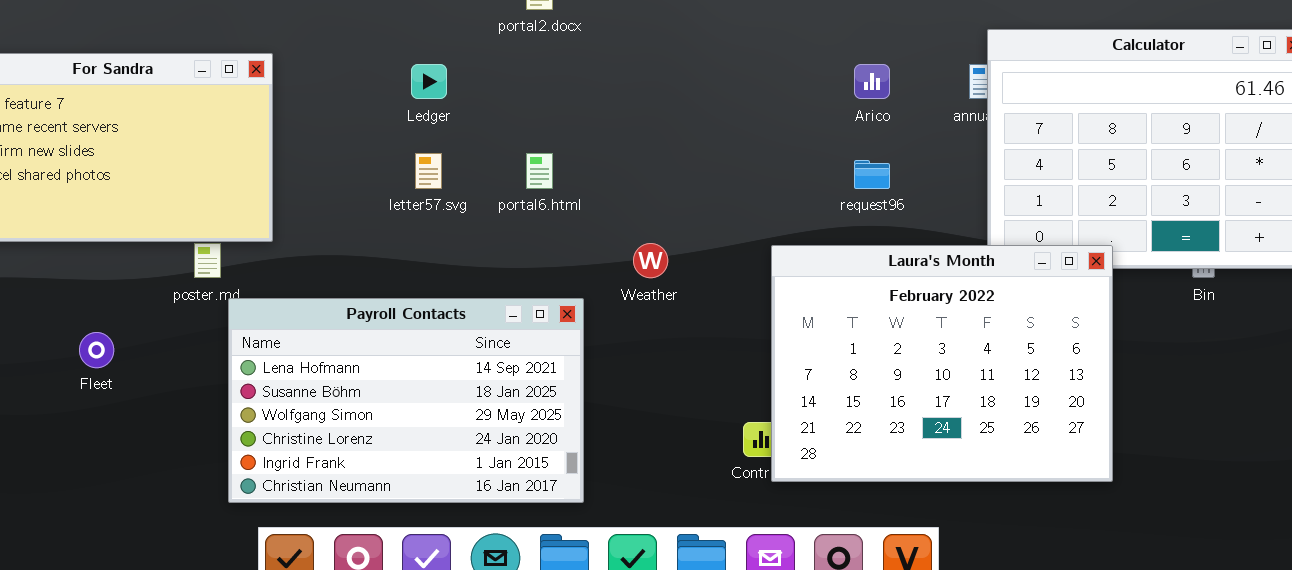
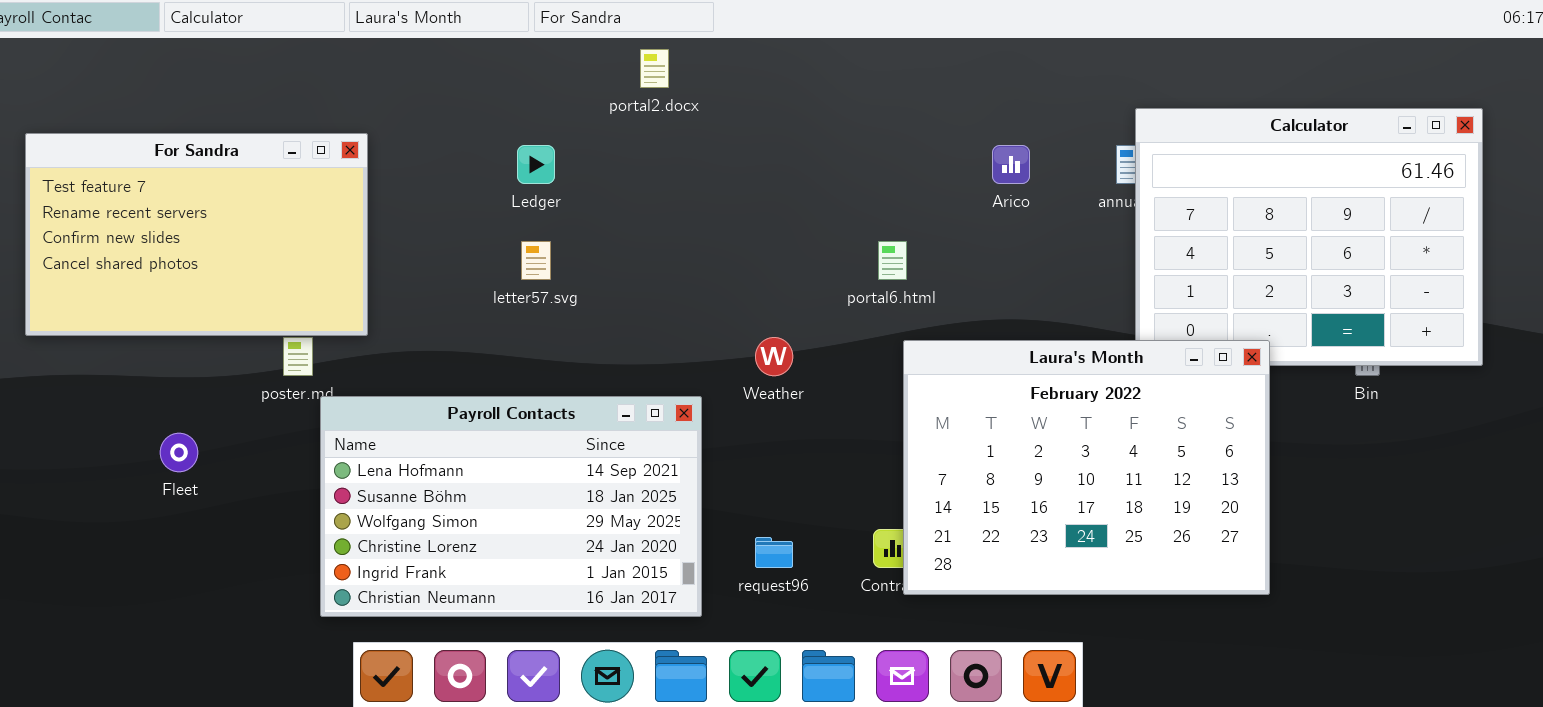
portal6.html: [526,153,553,189] -> [878,241,907,280], moved
request96: [854,160,890,189] -> [755,537,793,568], moved

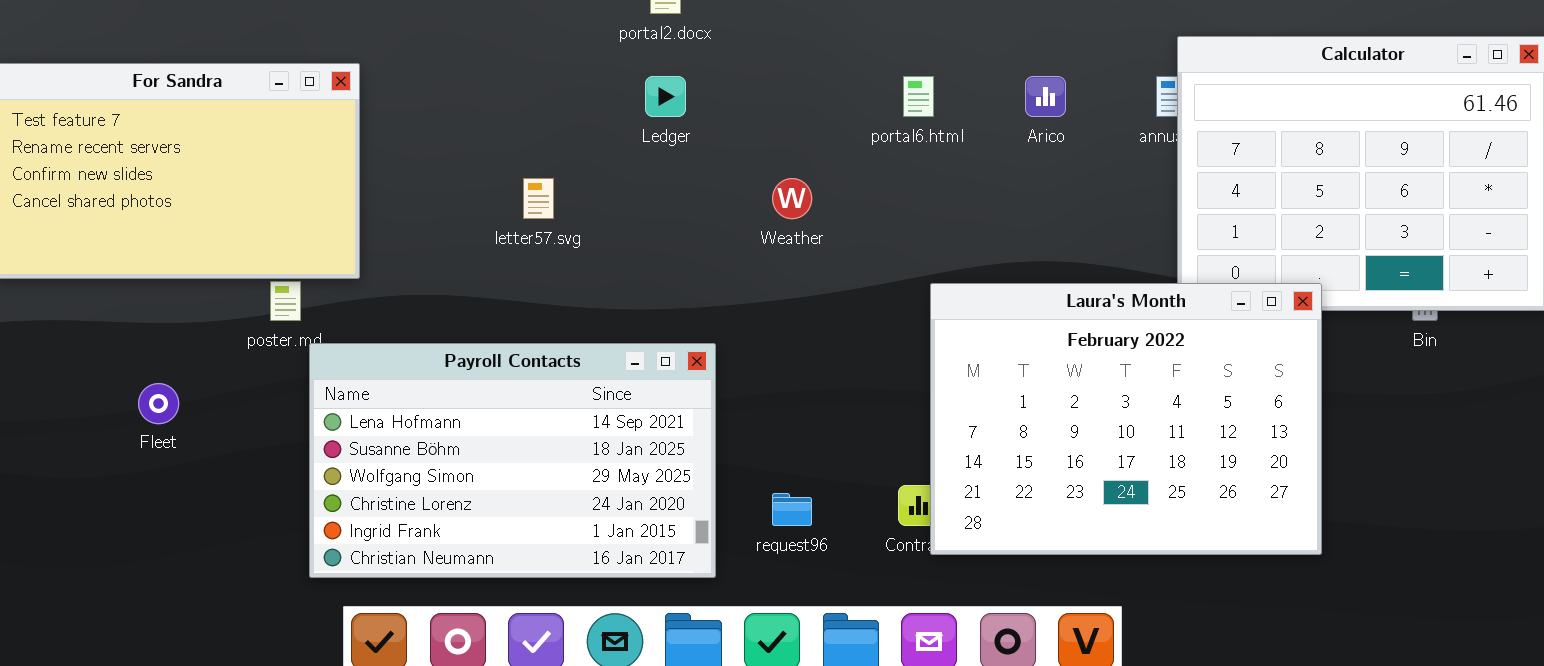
Ledger: [517,145,555,184] -> [645,76,686,117], moved
portal6.html: [878,241,907,280] -> [903,76,934,117], moved
Weather: [755,337,793,376] -> [772,178,812,219], moved

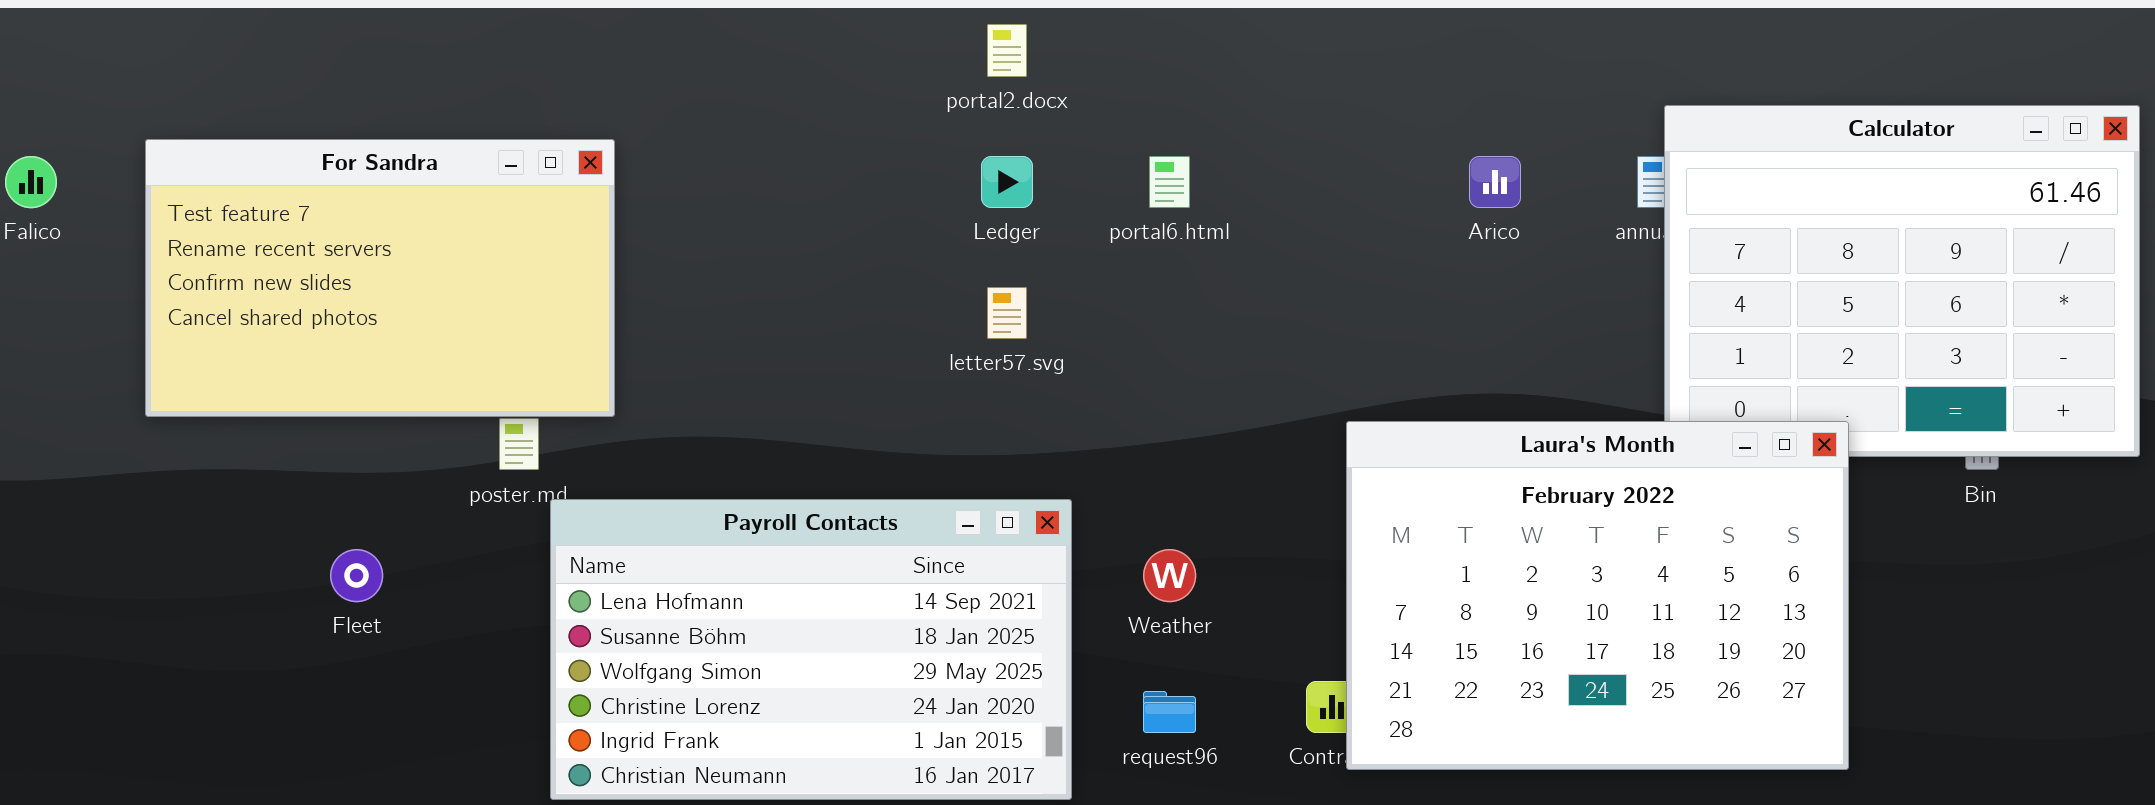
portal6.html: [903,76,934,117] -> [1149,156,1190,208], moved
letter57.svg: [523,178,554,219] -> [987,287,1027,339], moved
Weather: [772,178,812,219] -> [1143,549,1196,602], moved

